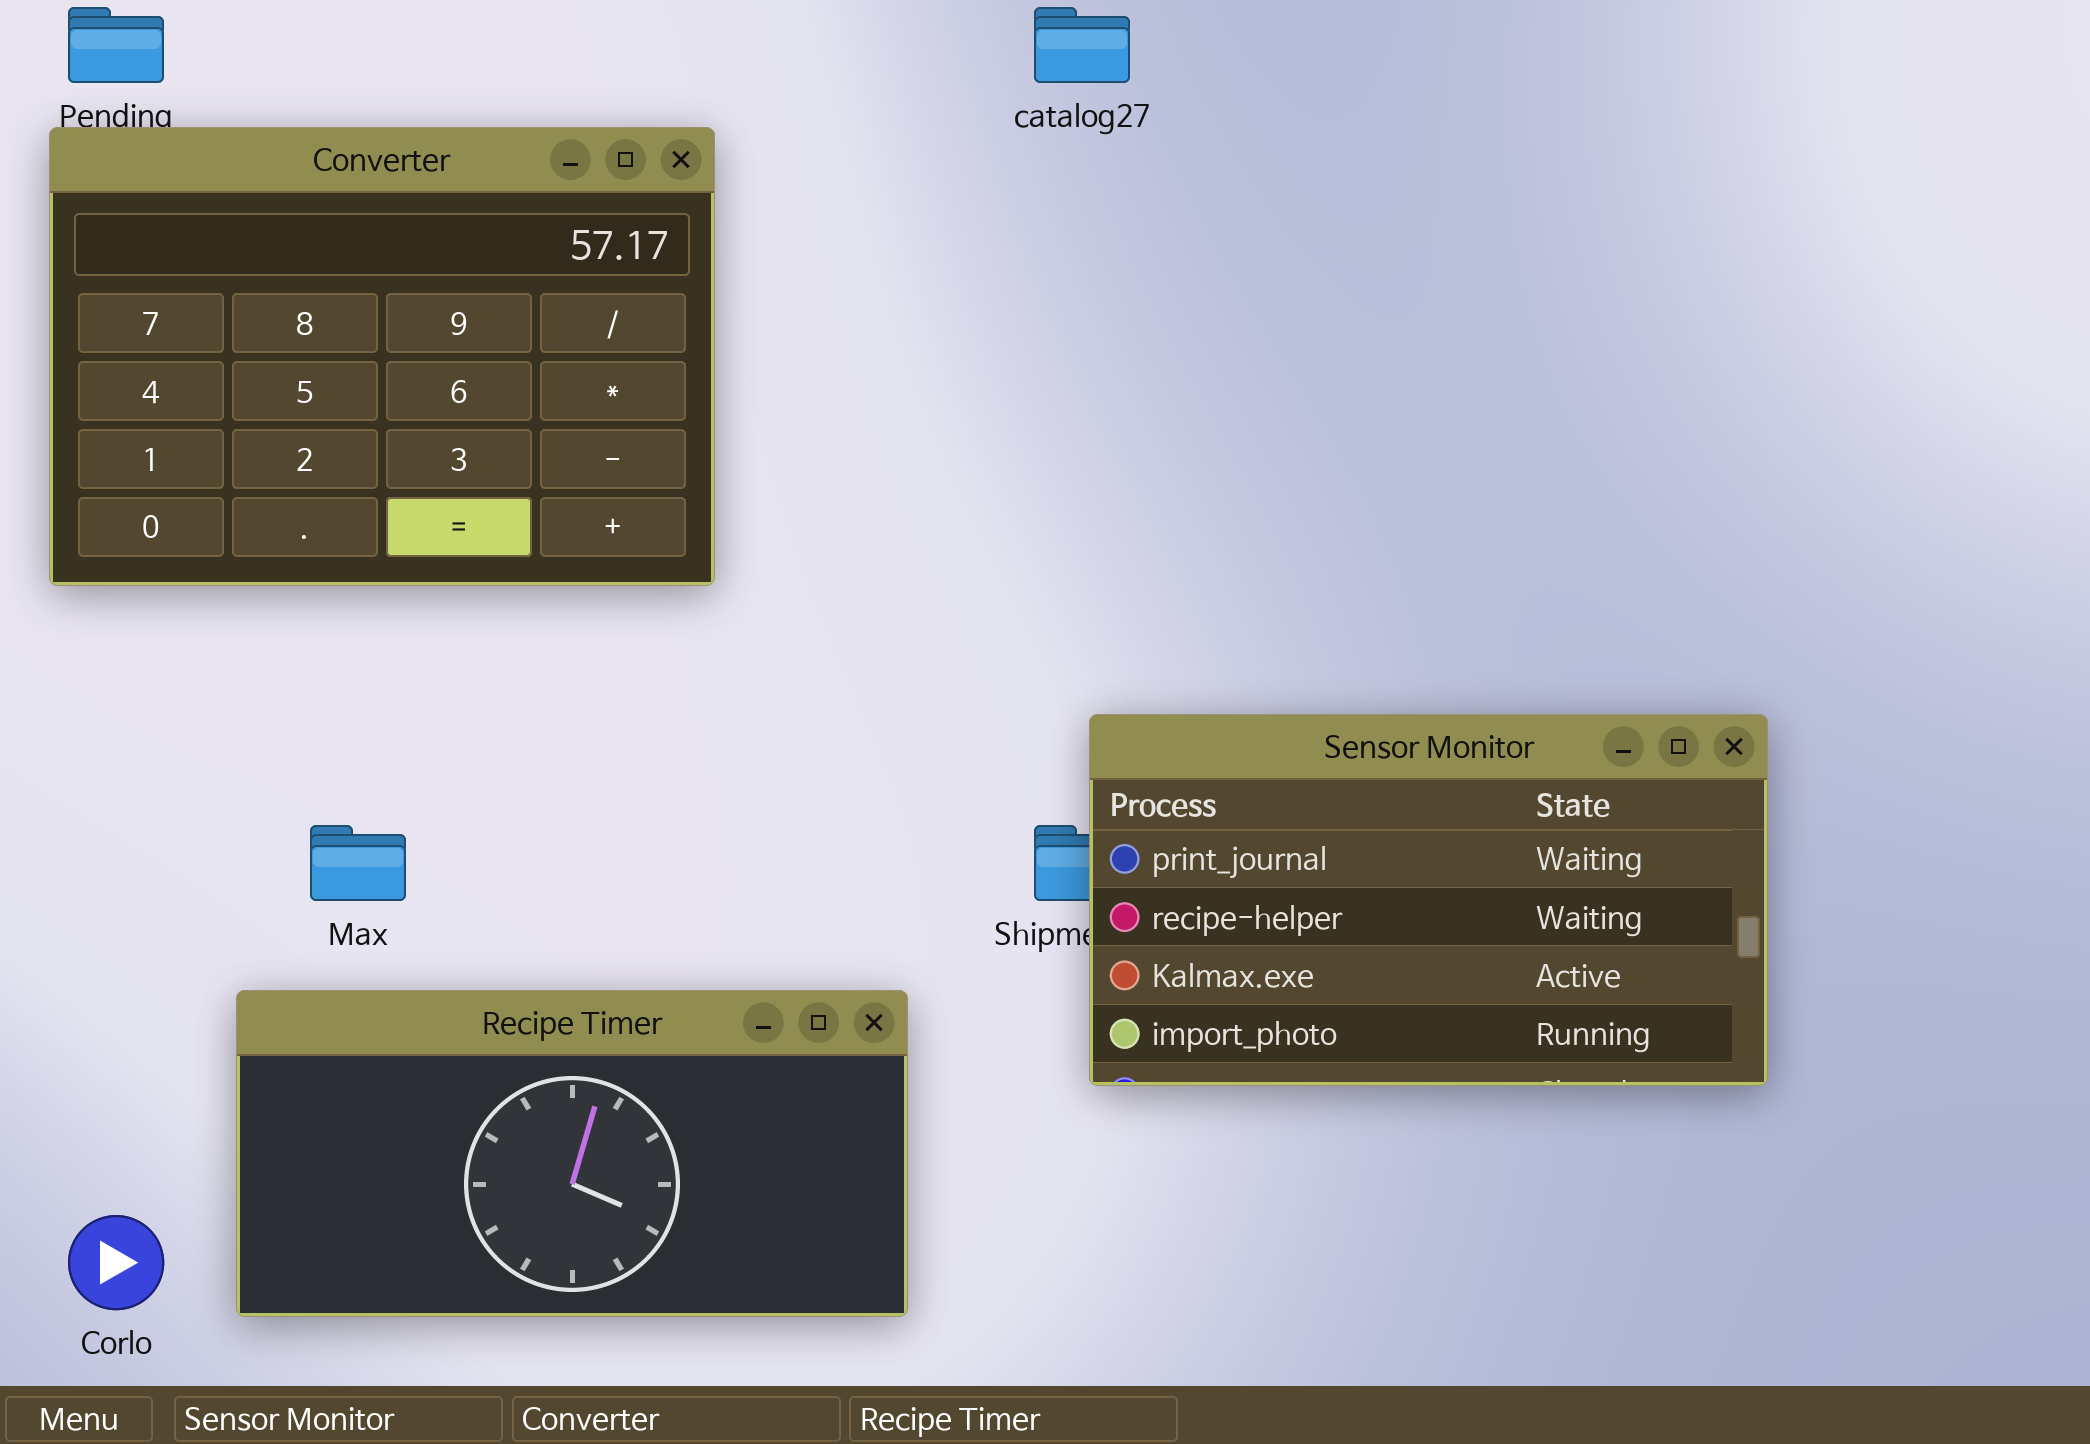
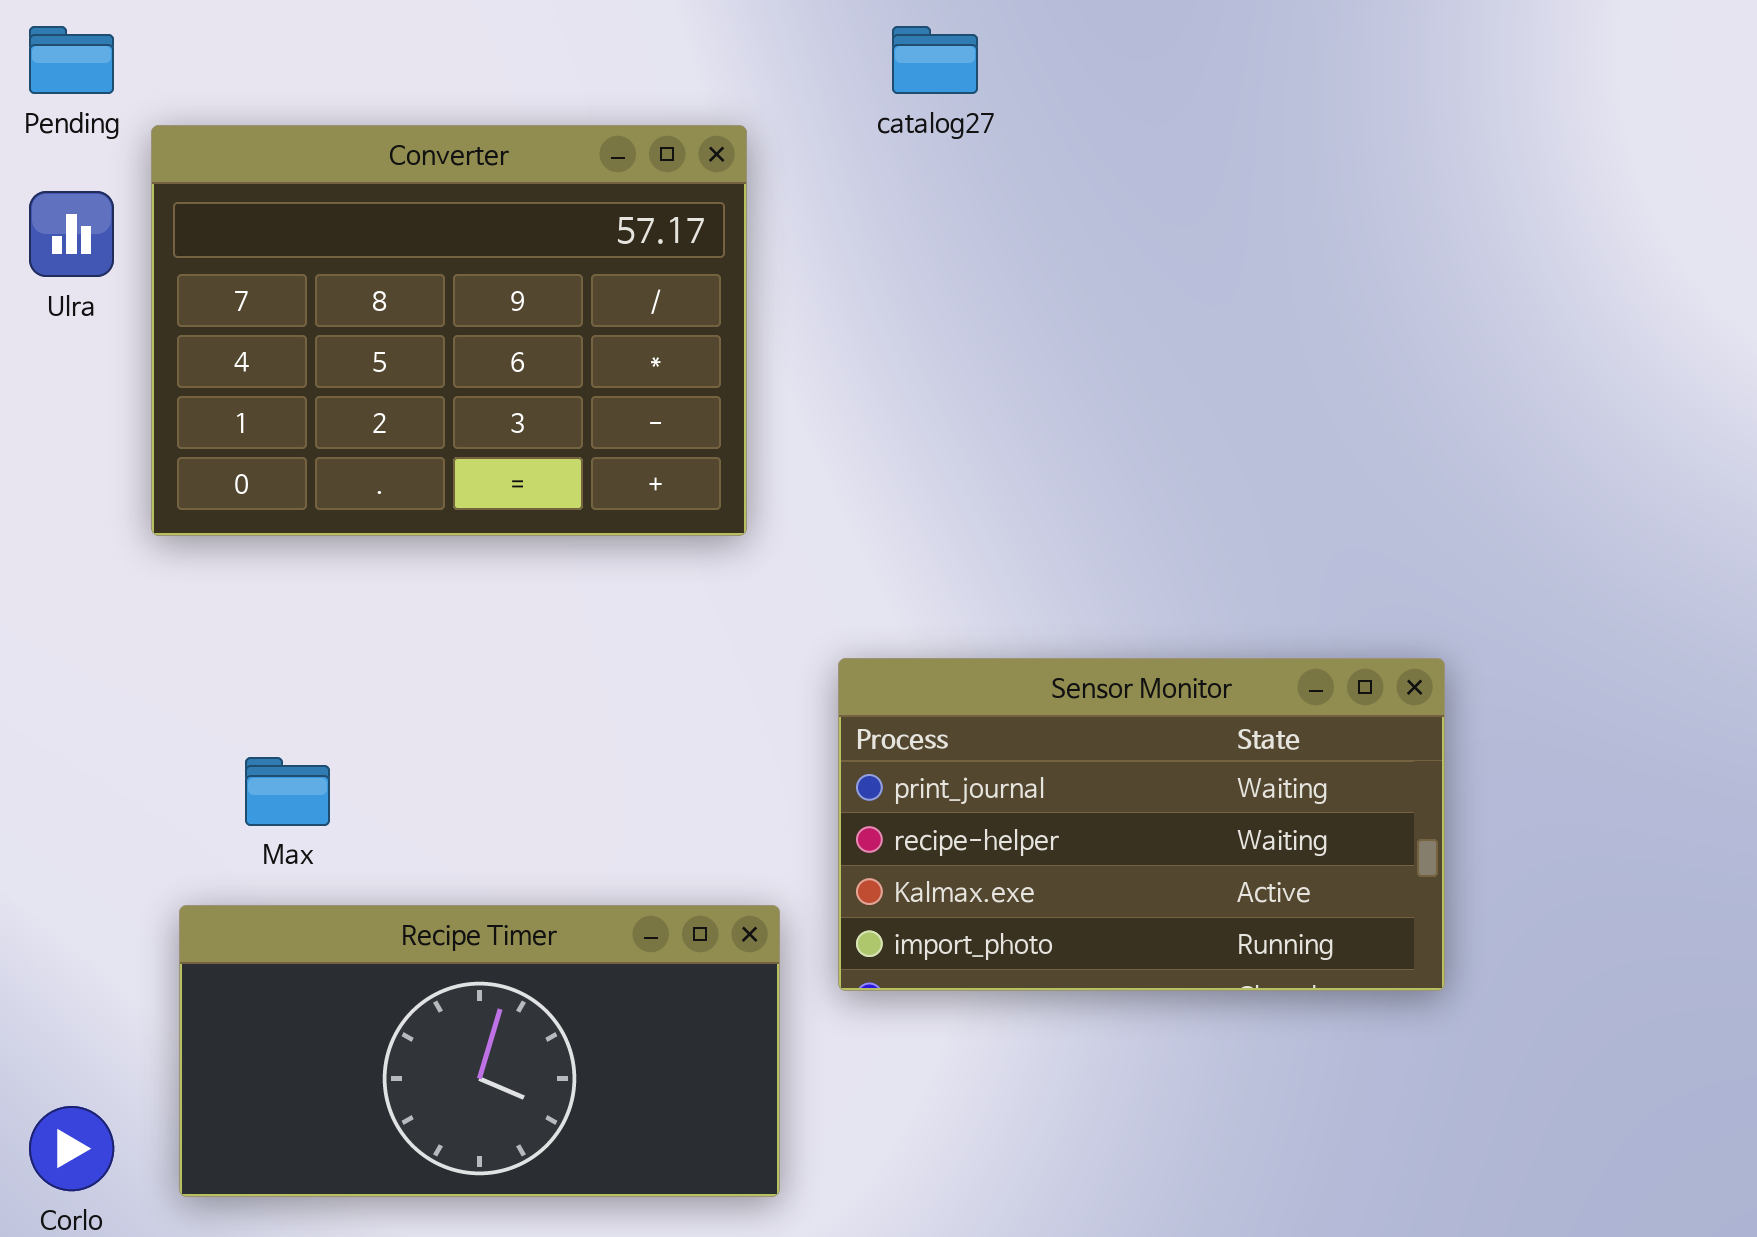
Converter: [49,127,715,586] -> [151,125,747,536], moved
Sensor Monitor: [1089,714,1768,1086] -> [838,658,1445,991], moved

